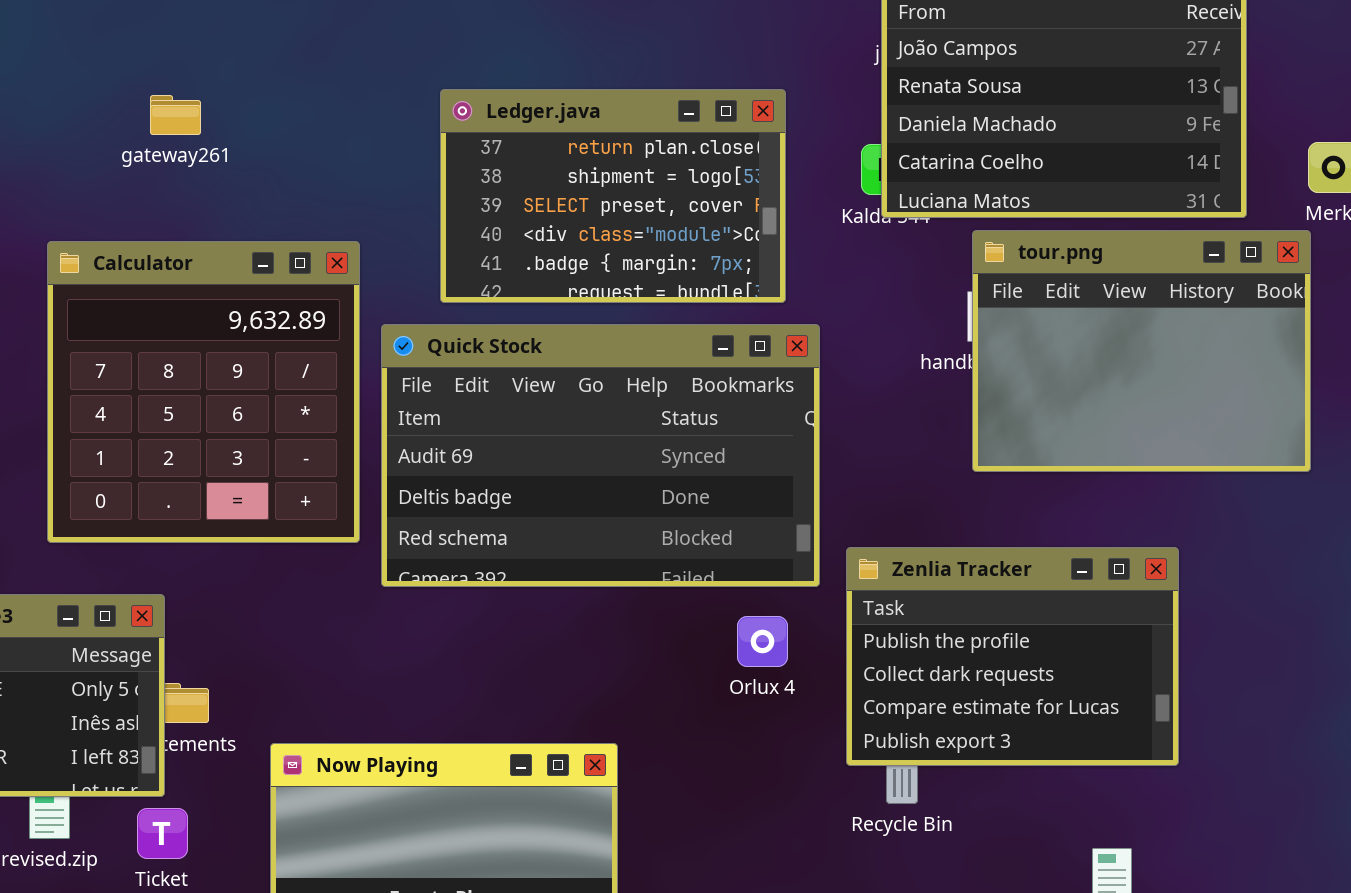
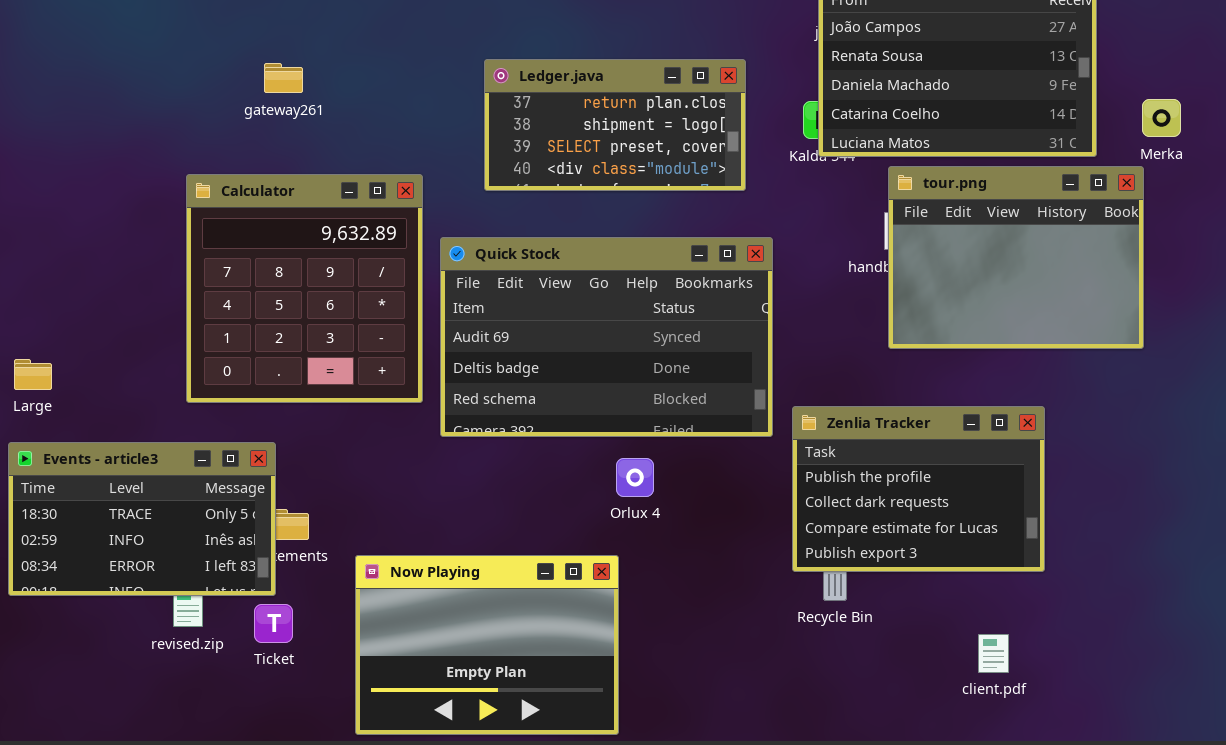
Ledger.java: [440,89,786,303] -> [484,59,746,191], resized
Orlux 4: [737,616,788,667] -> [616,458,654,497], moved

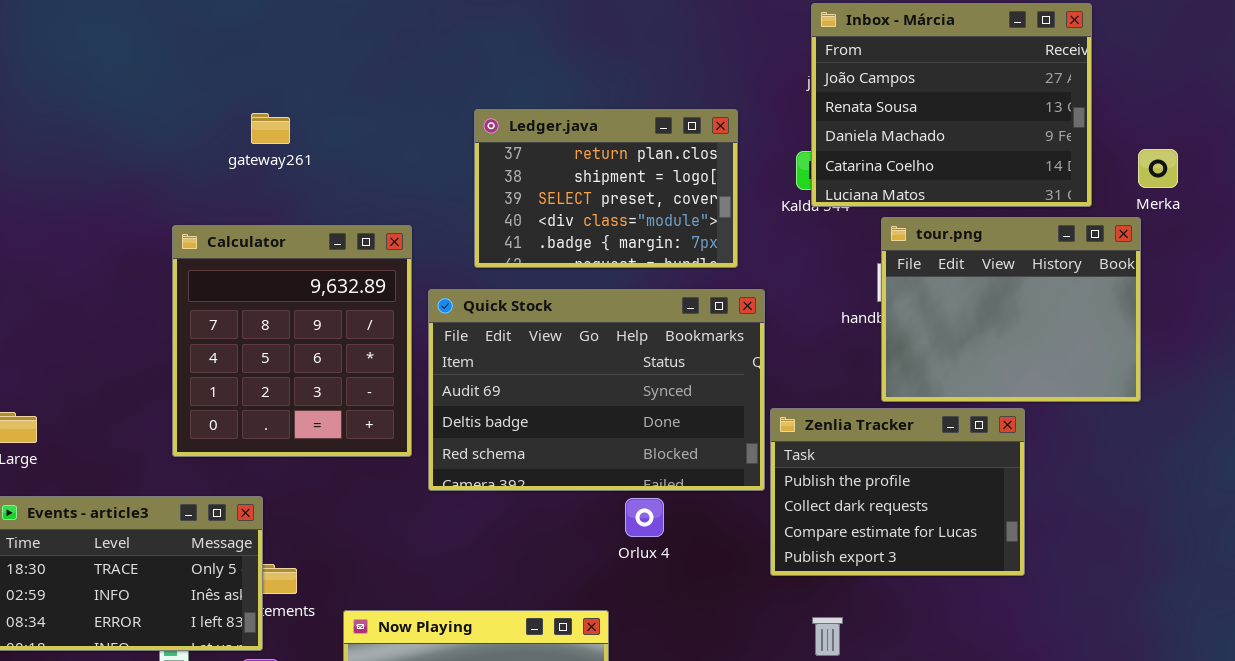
Ledger.java: [484,59,746,191] -> [474,109,738,268], resized
Zenlia Tracker: [792,406,1045,572] -> [770,408,1025,576], moved
Orlux 4: [616,458,654,497] -> [625,498,664,537], moved

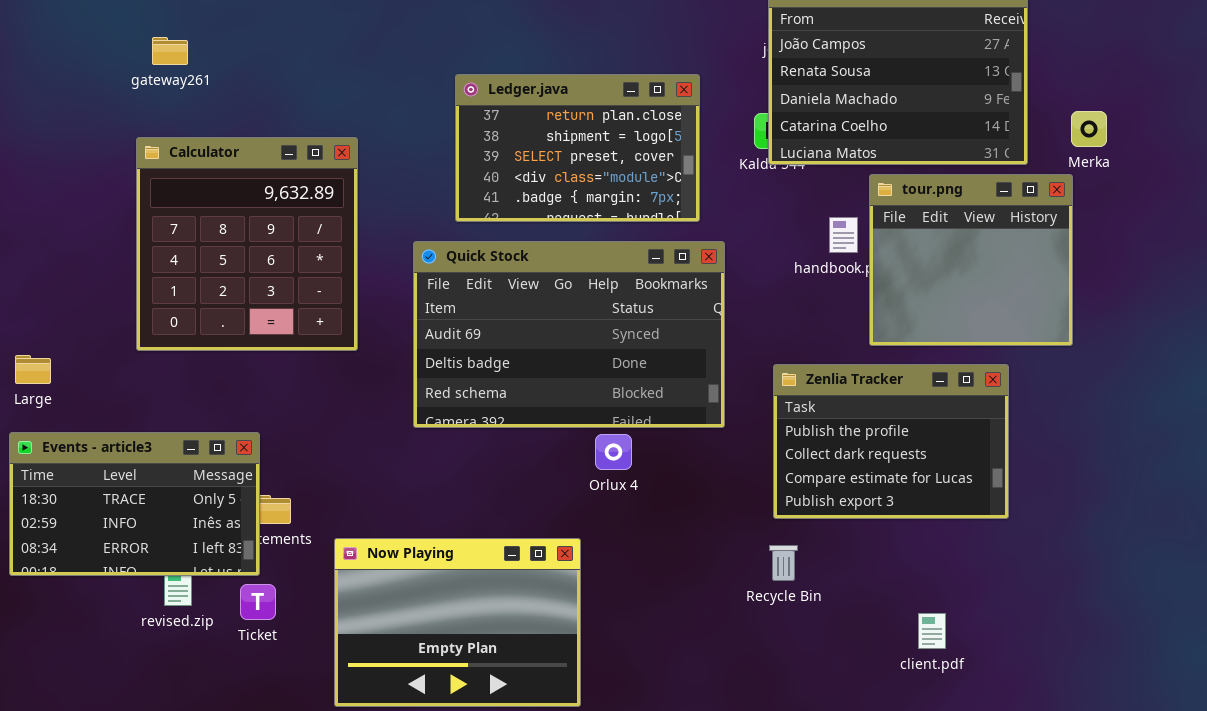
gateway261: [251,113,290,144] -> [152,37,188,65], moved
tour.png: [881,217,1141,402] -> [869,174,1073,346], resized
Calculator: [172,225,412,457] -> [136,137,358,351], moved
Zenlia Tracker: [770,408,1025,576] -> [773,364,1009,519], moved

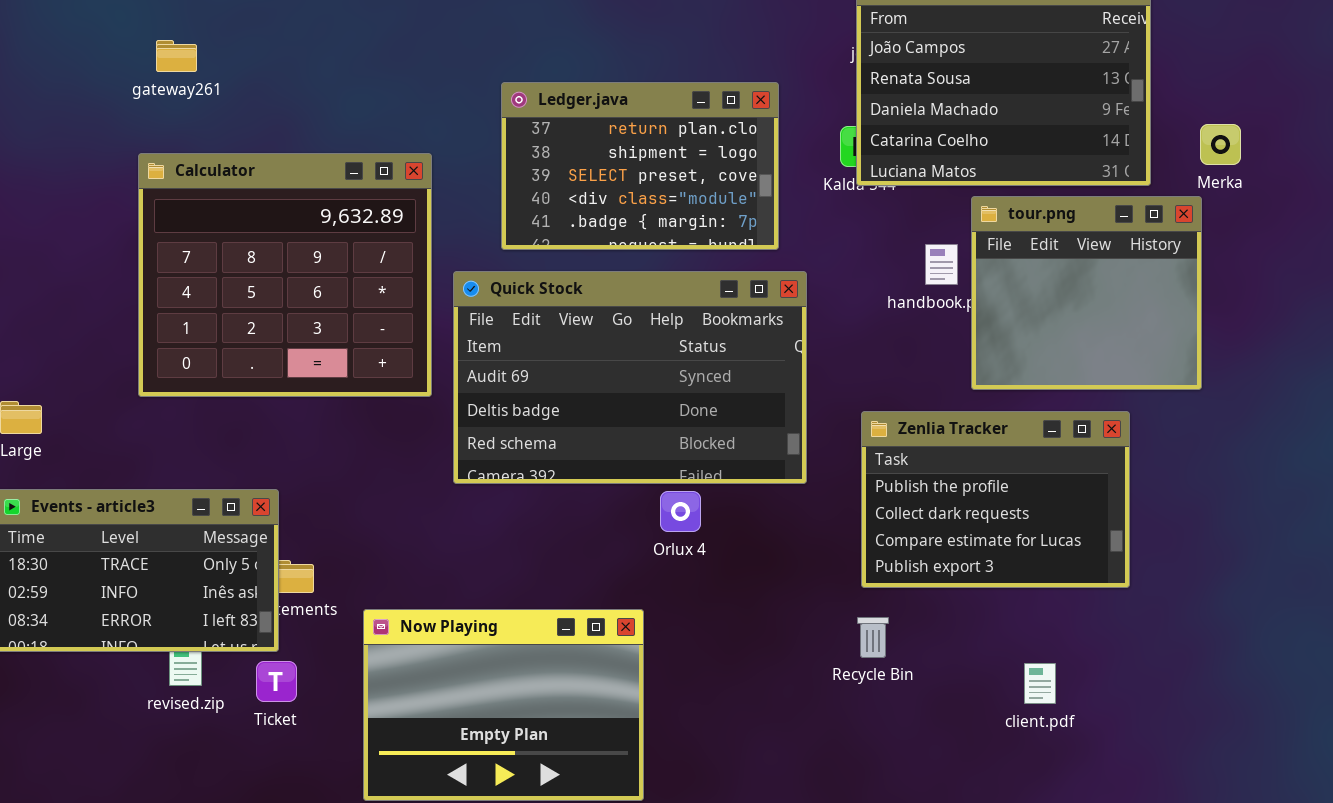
Calculator: [136,137,358,351] -> [138,153,432,397], resized
client.pdf: [918,613,946,649] -> [1024,663,1056,704], moved

